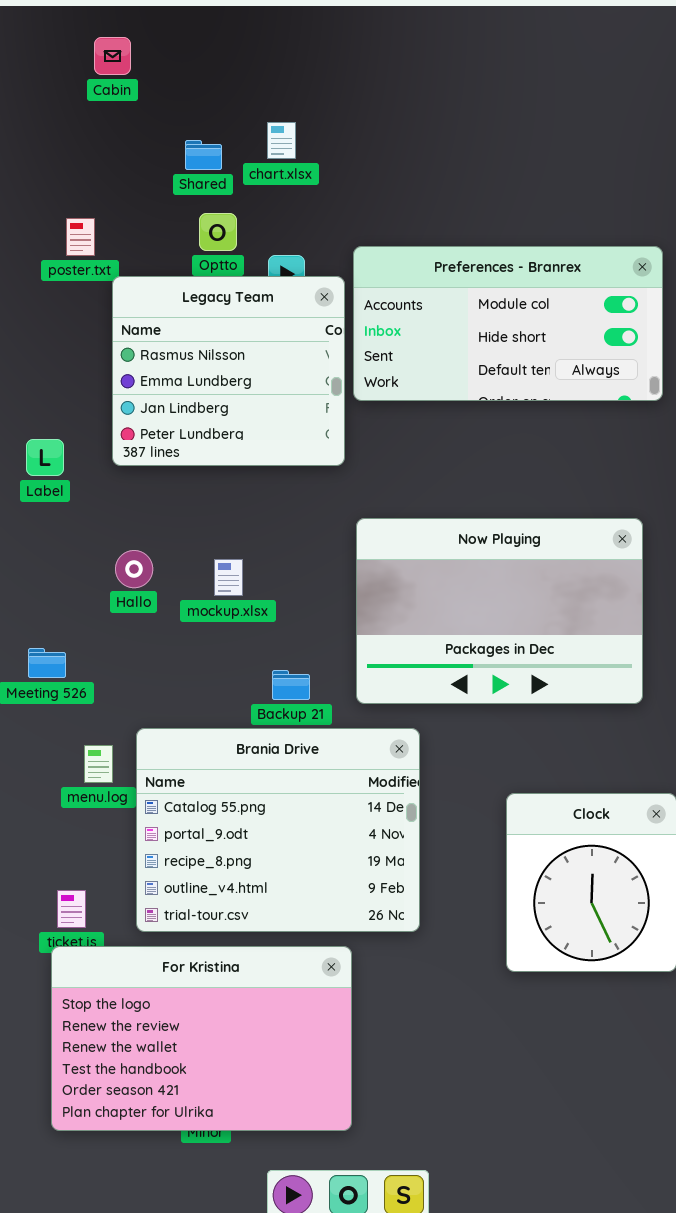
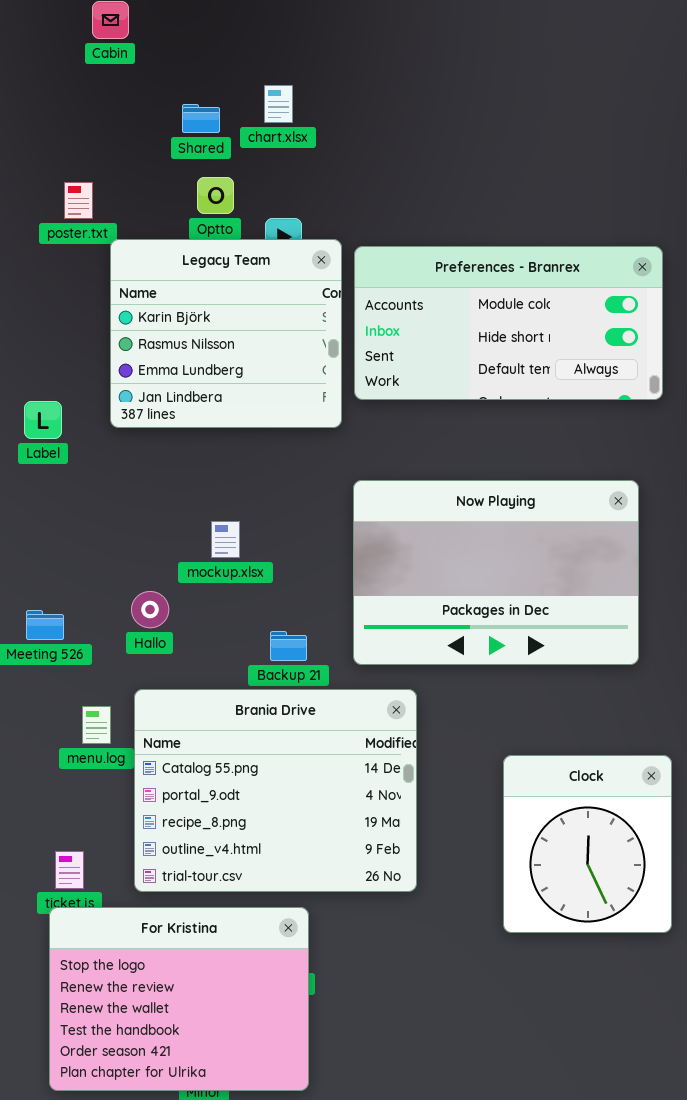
Preferences - Branrex: [353,246,663,401] -> [354,246,663,400], moved
Legacy Team: [112,276,345,466] -> [110,239,342,428], scrolled up 1 row
Hallo: [115,550,153,588] -> [131,591,169,628], moved
For Kristina: [51,946,352,1131] -> [49,907,309,1091], resized

